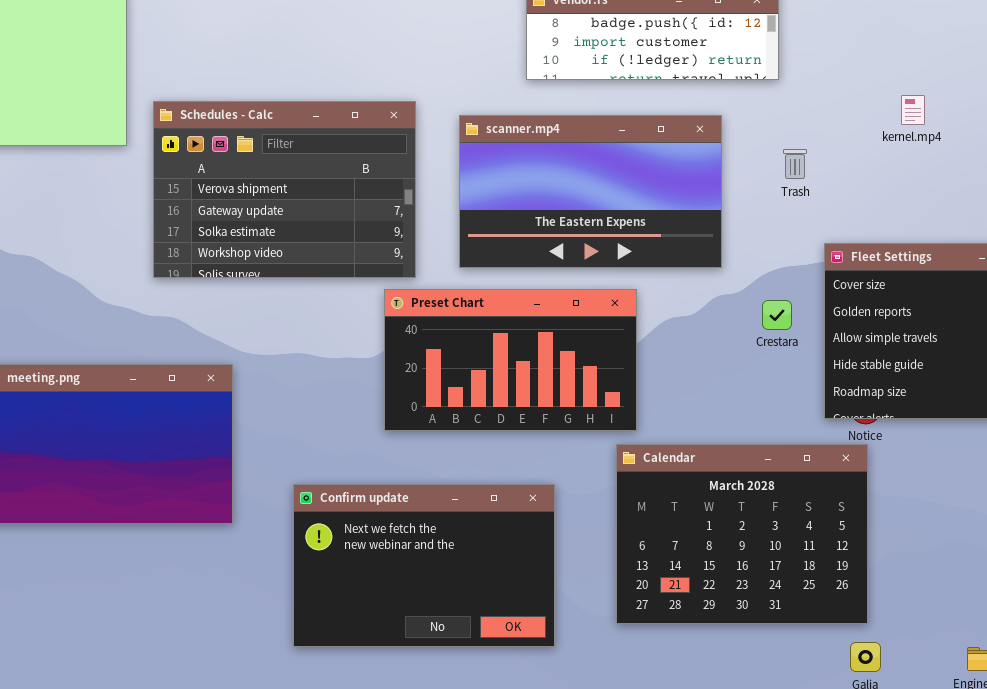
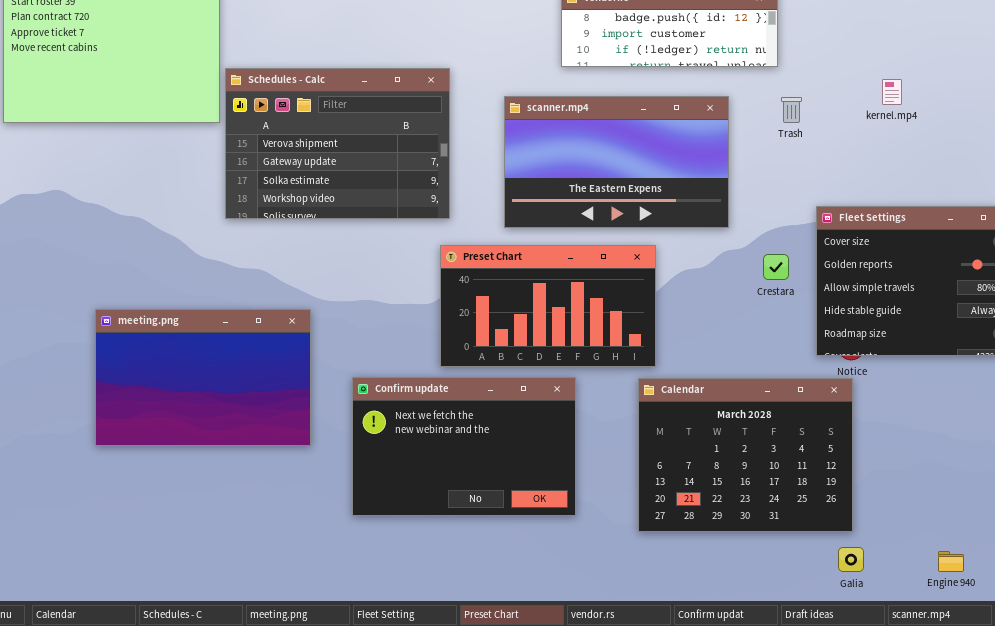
Schedules - Calc: [153,101,416,278] -> [225,68,450,219], moved
Trash: [783,149,807,179] -> [781,97,802,123], moved
Confirm update: [293,484,555,647] -> [352,377,576,516], moved

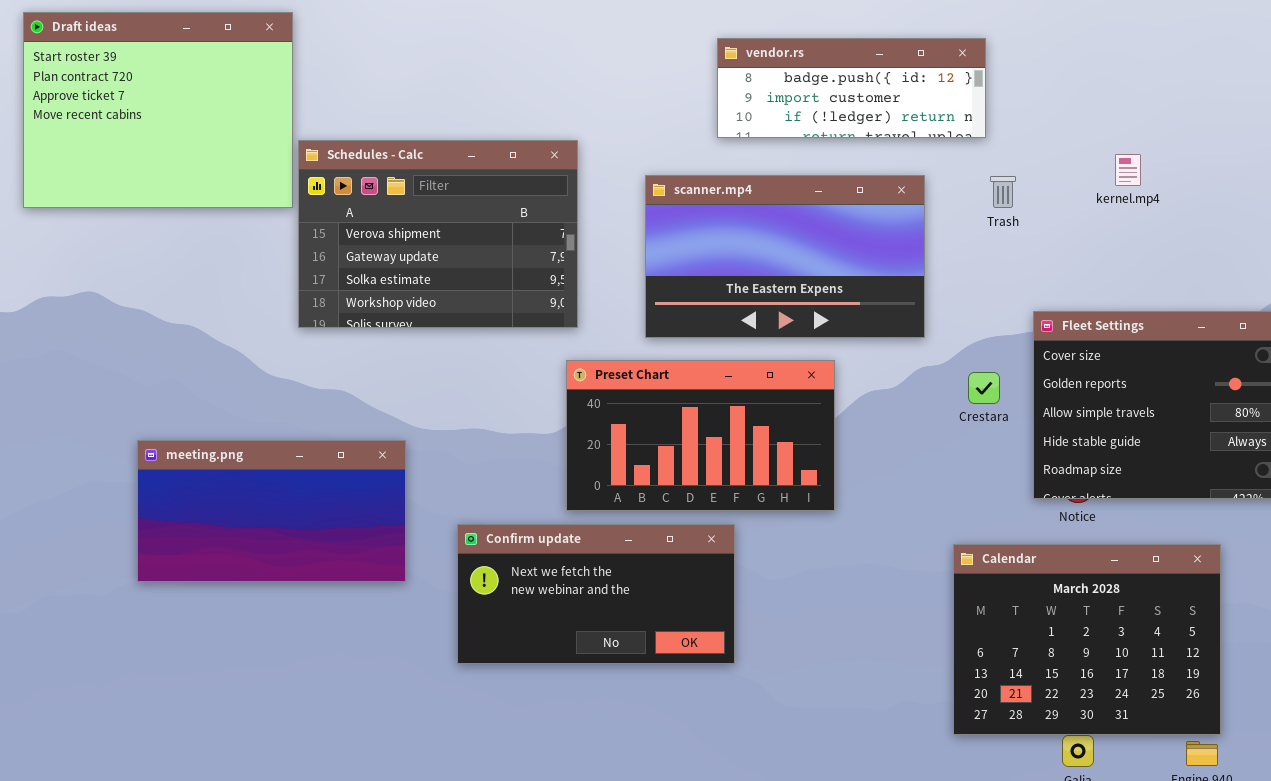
meeting.png: [95,309,311,446] -> [137,440,406,582], resized
Confirm update: [352,377,576,516] -> [457,524,735,664], resized
Calendar: [638,378,853,532] -> [953,544,1221,735], moved

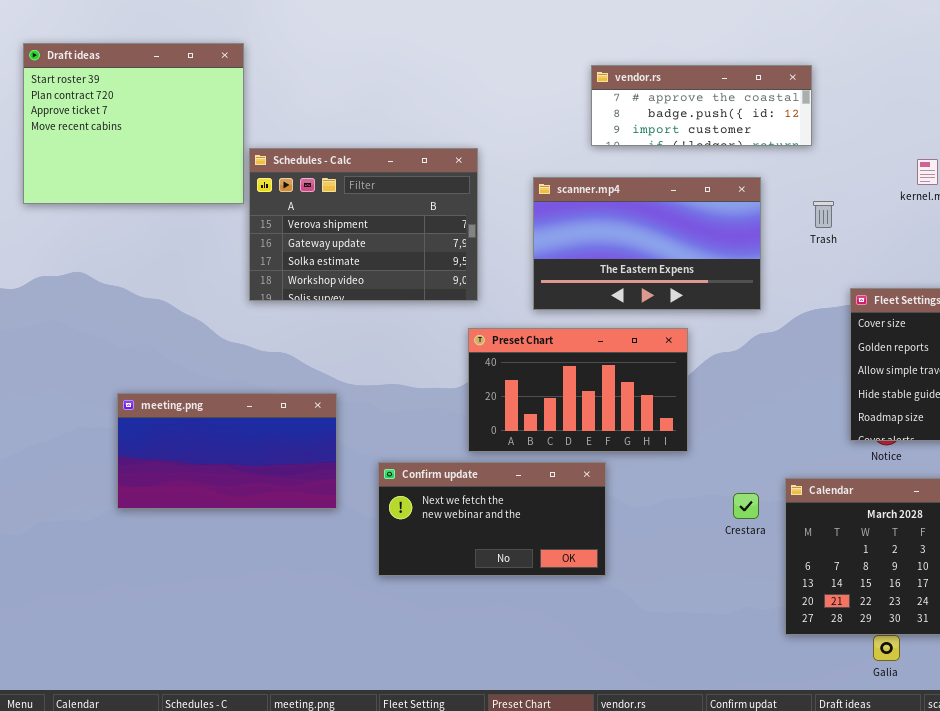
vendor.rs: [717,38,986,138] -> [591,65,812,146], scrolled up 1 row
Trash: [990,176,1016,208] -> [813,201,834,228], moved
Crestara: [968,372,1000,404] -> [733,493,759,519], moved

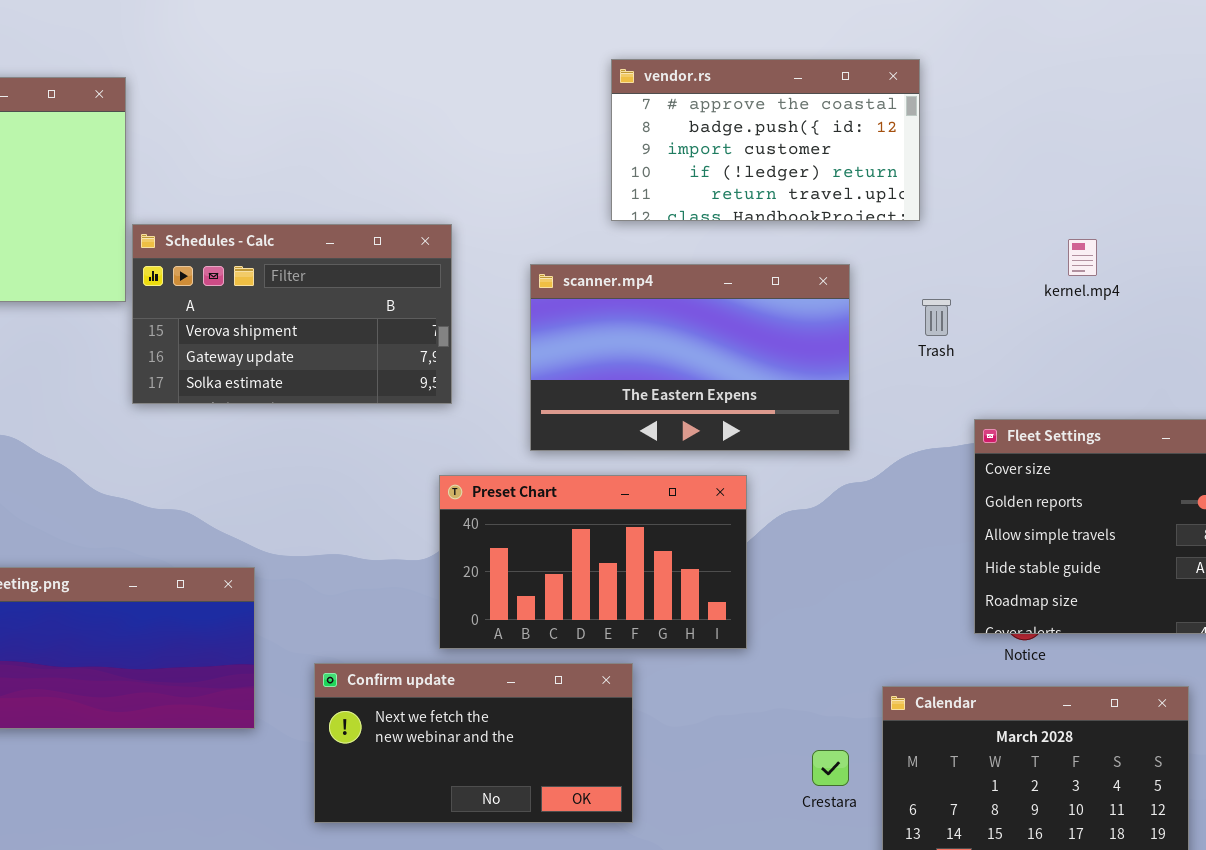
vendor.rs: [591,65,812,146] -> [611,59,920,221], resized
Schedules - Calc: [249,148,478,301] -> [132,224,452,404], resized
Crestara: [733,493,759,519] -> [812,750,849,786], moved

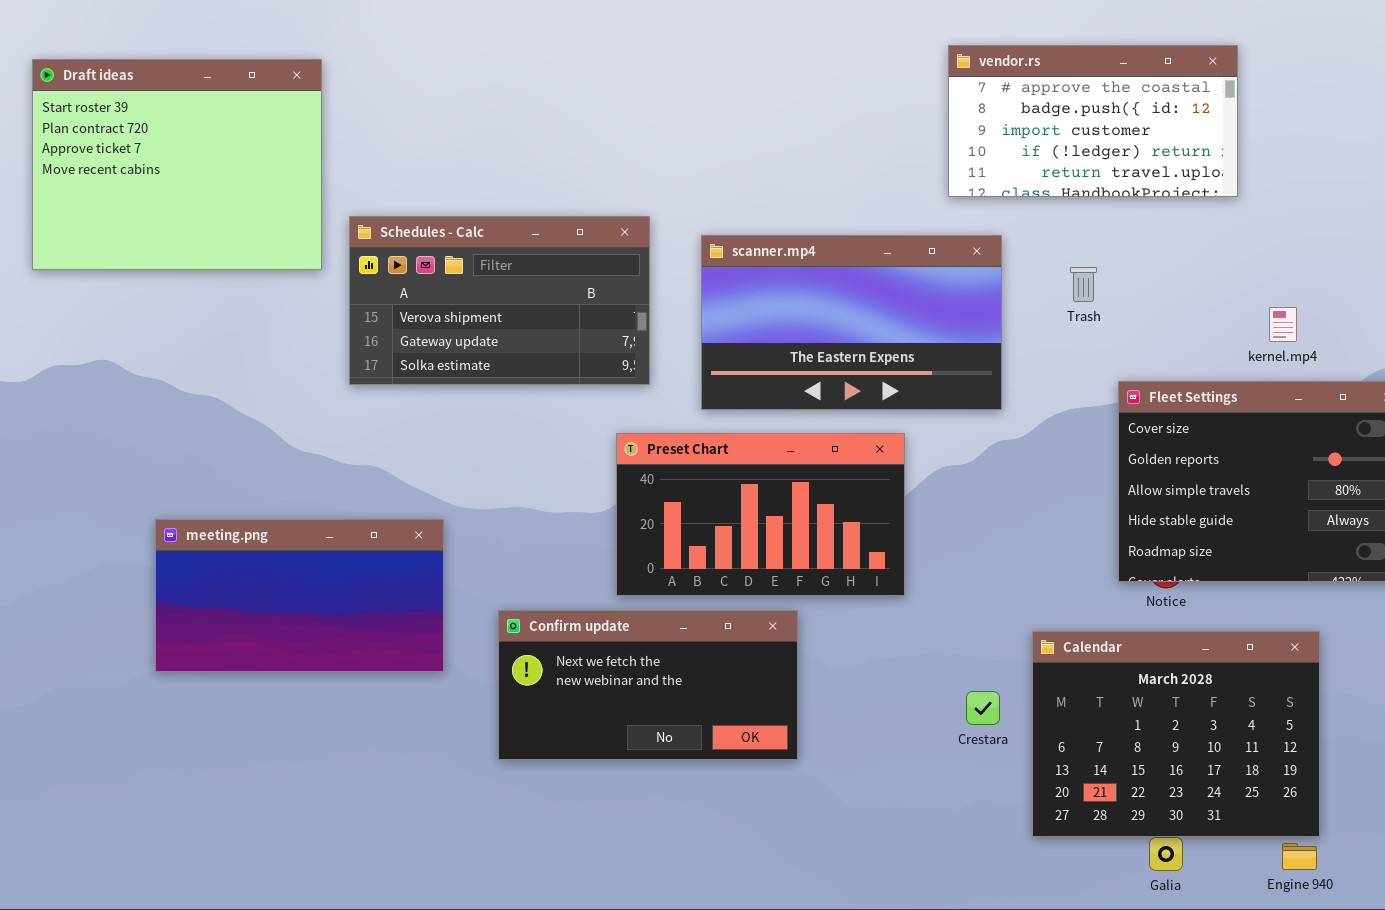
vendor.rs: [611,59,920,221] -> [948,45,1238,197], moved
Schedules - Calc: [132,224,452,404] -> [349,216,650,385], moved
kernel.mp4: [1068,239,1097,276] -> [1269,307,1297,342], moved

